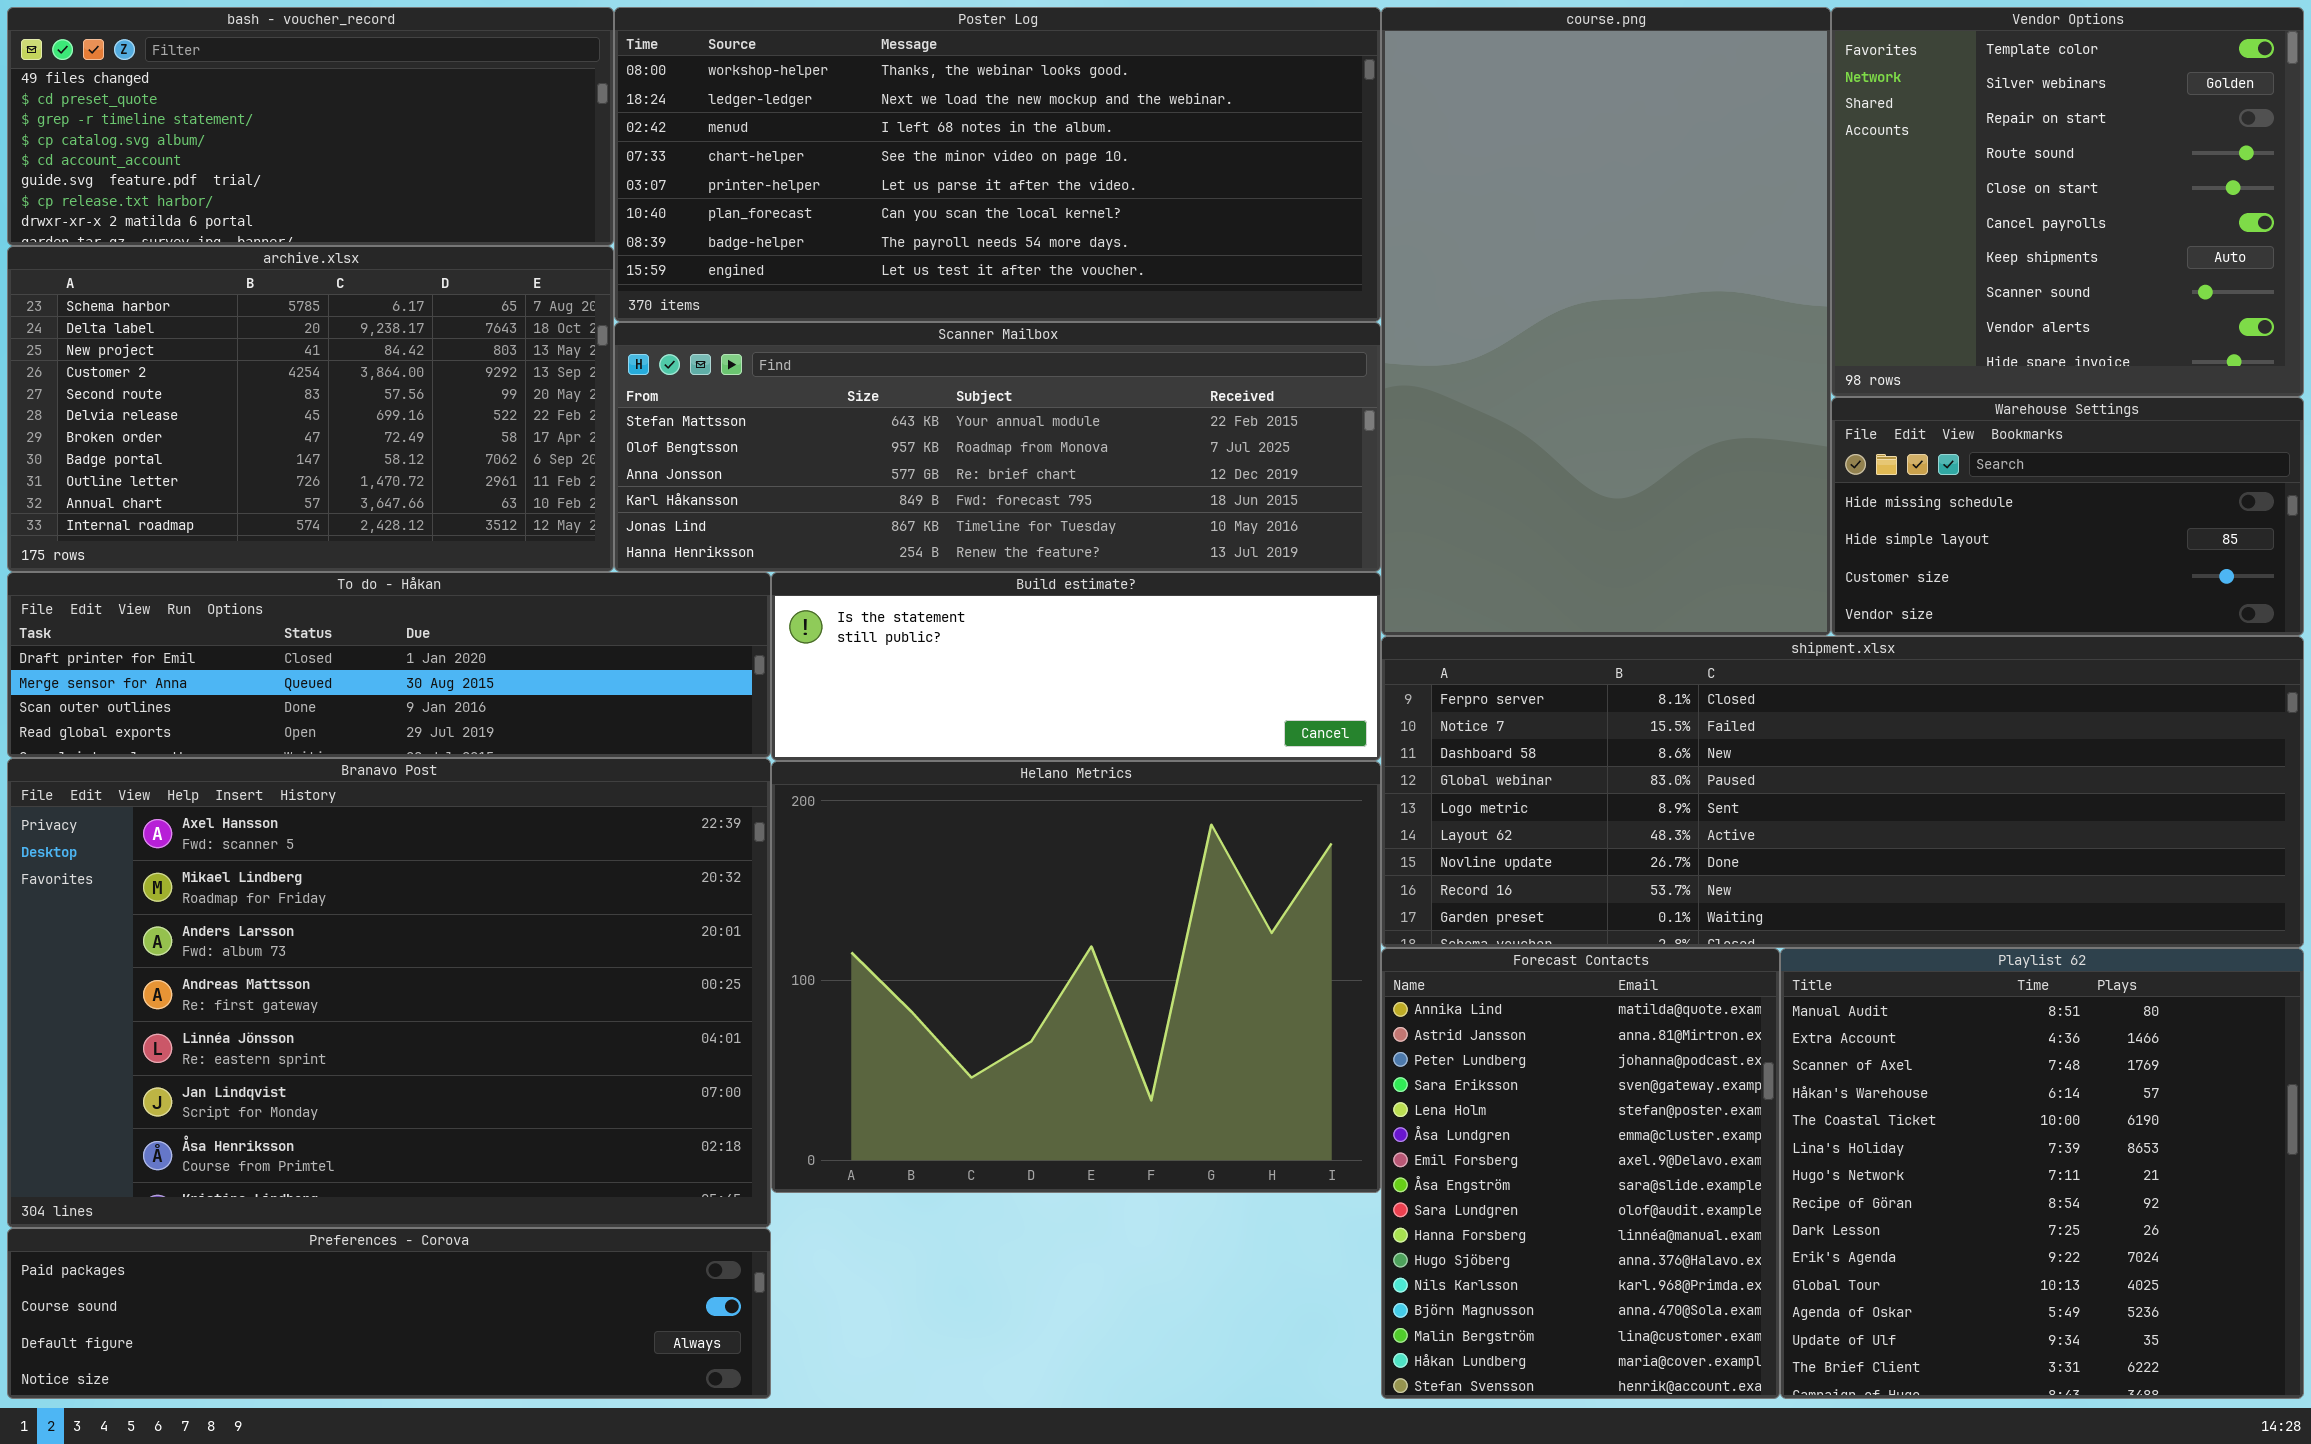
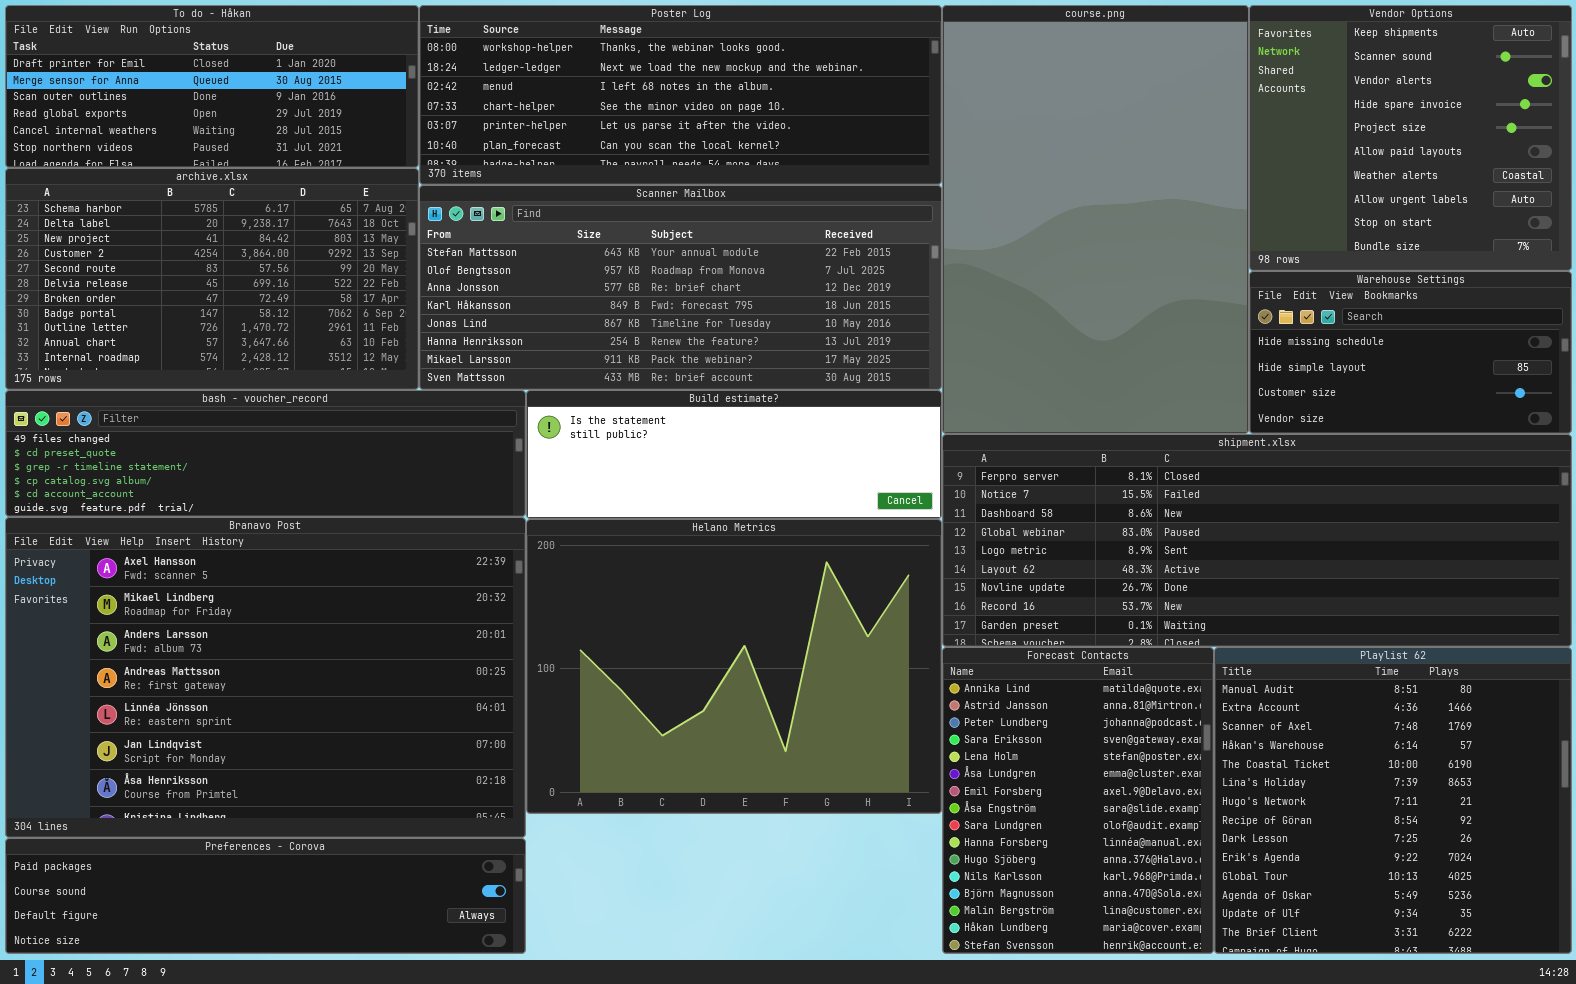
bash - voucher_record: [7,7,614,246] -> [5,390,526,517], moved, resized
Poster Log: [614,7,1381,322] -> [419,5,942,185], resized
Vendor Options: [1831,7,2304,397] -> [1249,5,1572,271], scrolled down 6 rows
Scanner Mailbox: [614,322,1381,572] -> [419,185,942,390], resized
To do - Håkan: [7,572,771,758] -> [5,5,419,168], moved, resized

